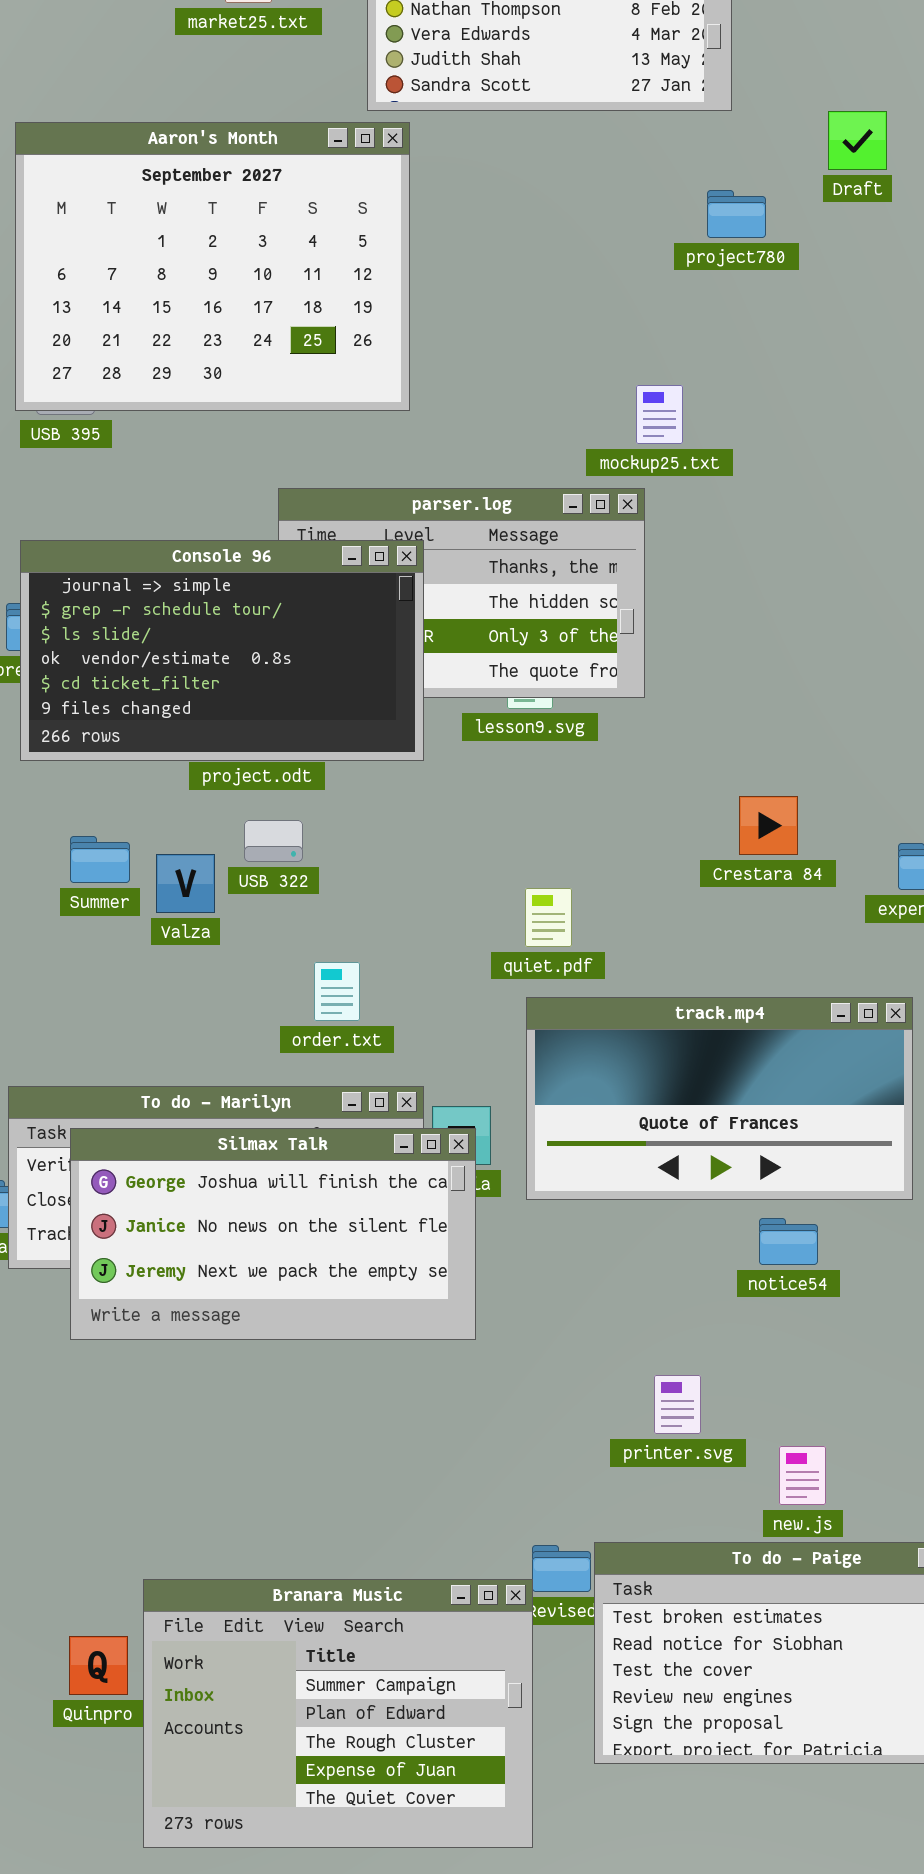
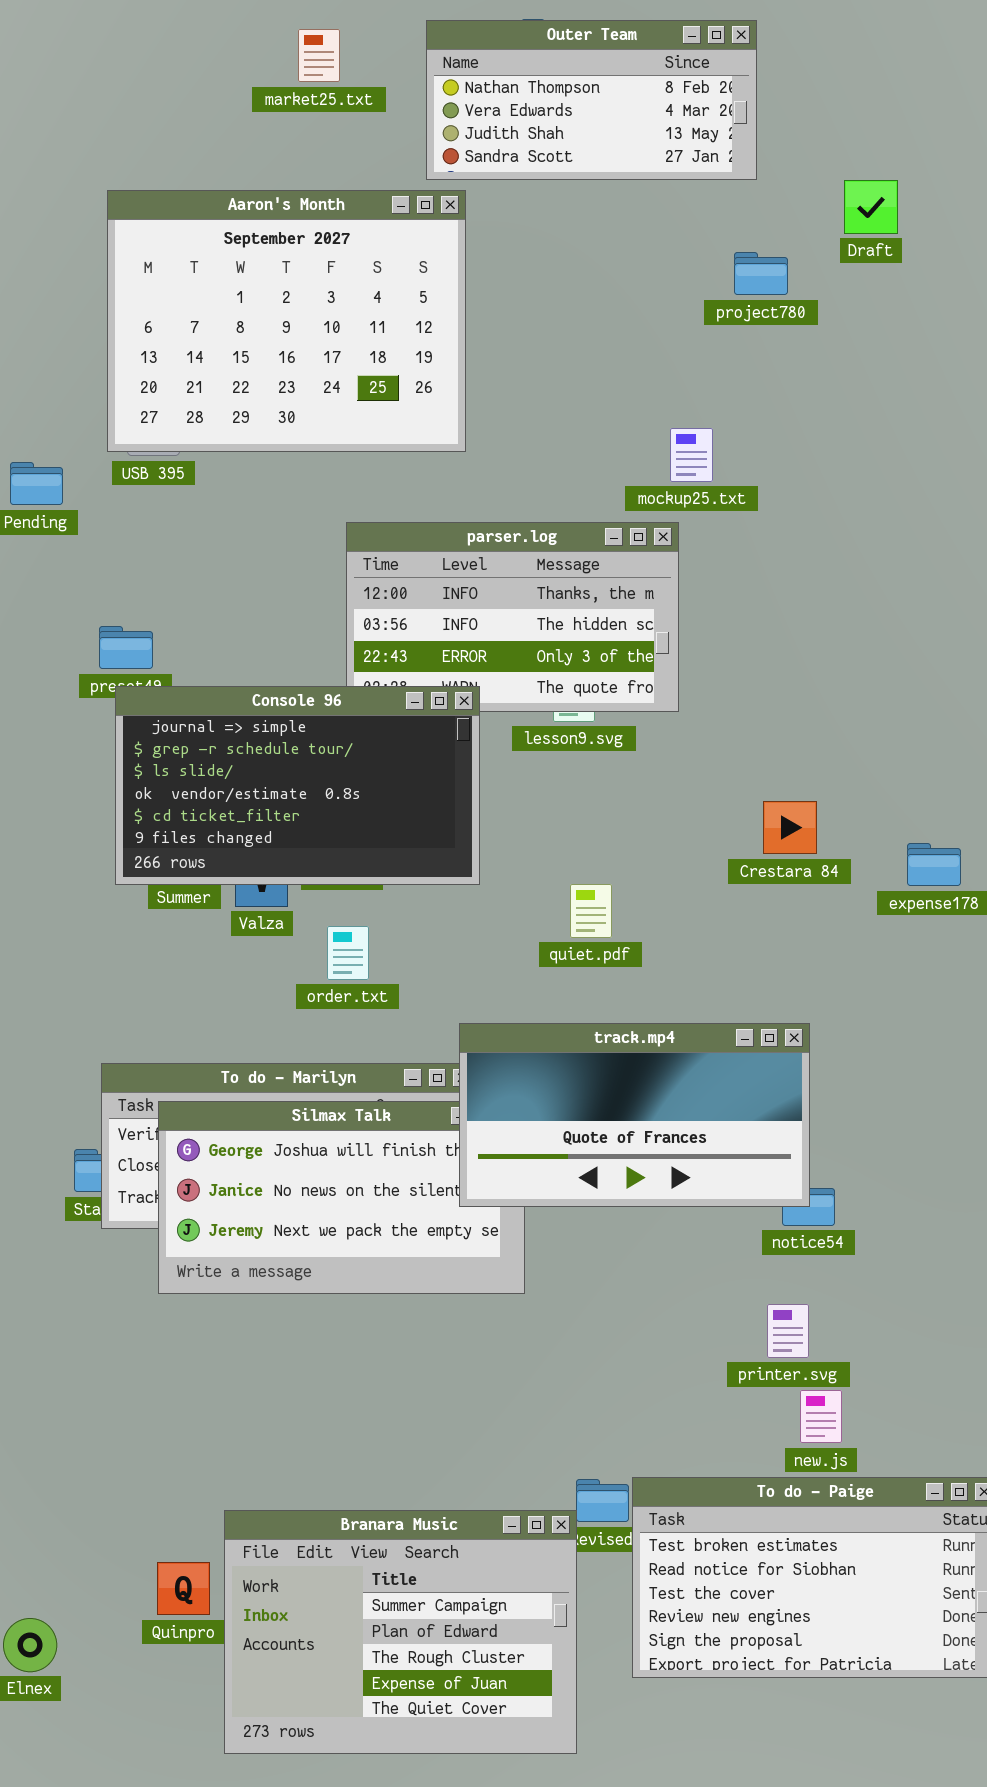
Console 96: [20,540,424,761] -> [115,686,480,885], moved
order.txt: [314,962,360,1021] -> [327,926,369,980], moved
track.mp4: [526,997,913,1200] -> [459,1023,810,1207], moved
printer.svg: [654,1375,701,1434] -> [767,1304,809,1358], moved

